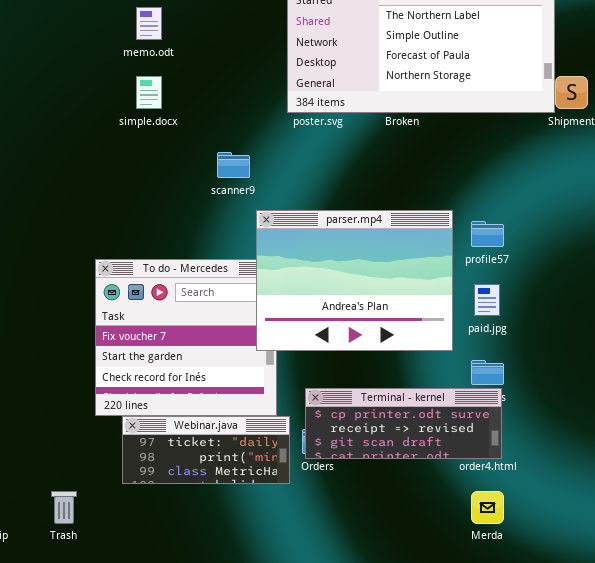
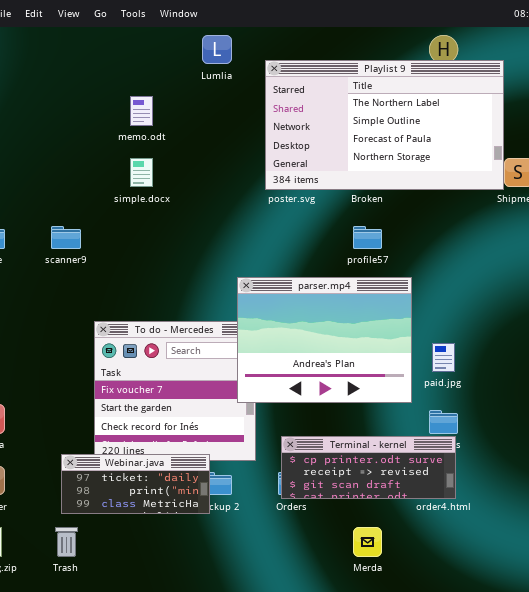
scanner9: [217,152,250,178] -> [51,226,81,249], moved
profile57: [471,221,504,247] -> [353,226,382,249], moved
Webinar.java: [122,416,290,484] -> [61,454,210,514], moved
Merda: [471,491,504,524] -> [353,527,382,557], moved

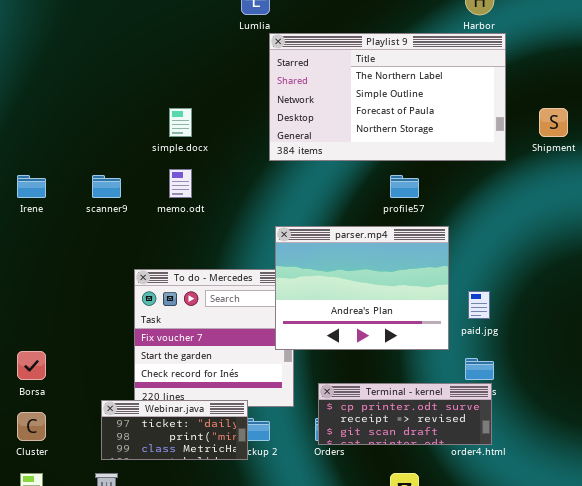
Playlist 9: [265,60,504,190] -> [269,33,506,161], moved
memo.odt: [130,96,153,126] -> [169,169,192,198], moved

